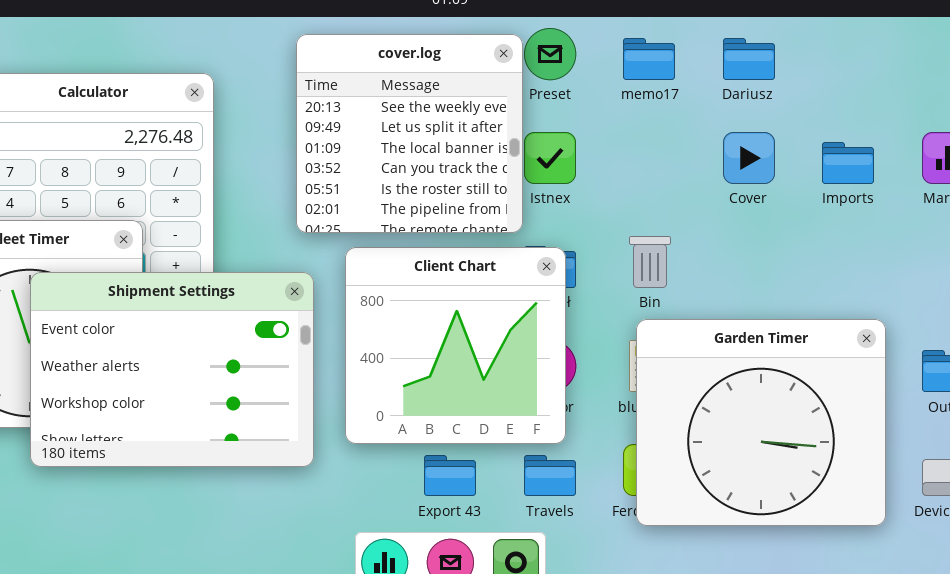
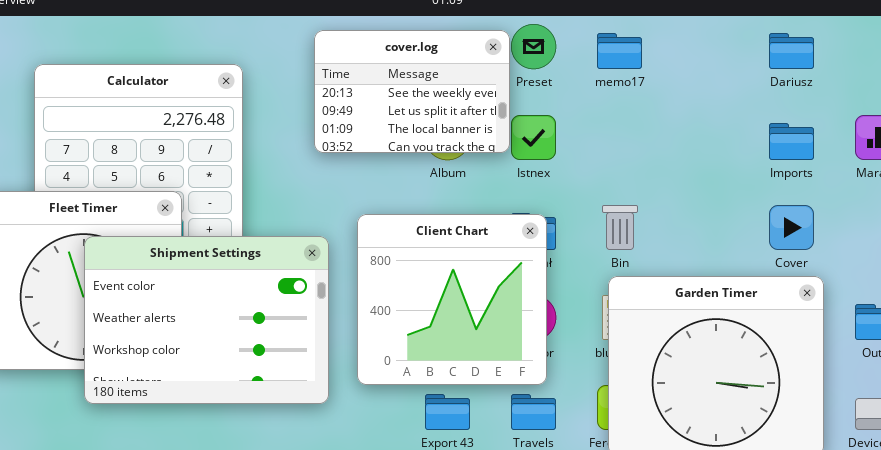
cover.log: [296,34,523,233] -> [314,30,510,153], resized
Dariusz: [723,38,775,80] -> [769,33,814,69], moved
Cover: [723,132,775,184] -> [769,205,814,250], moved

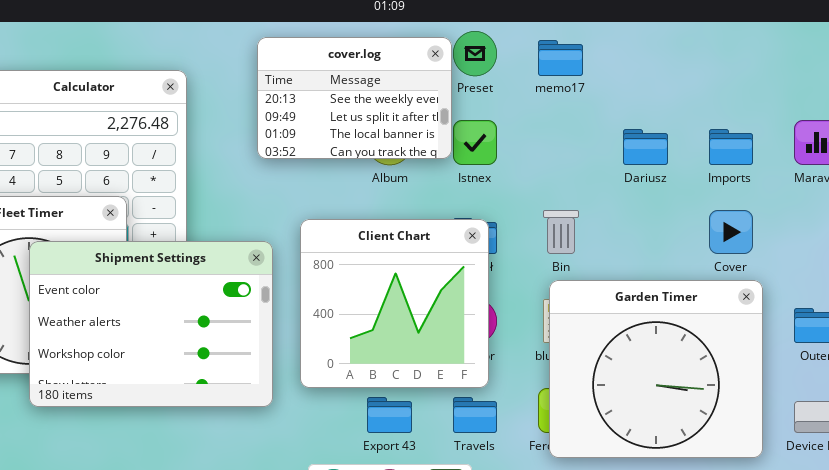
Dariusz: [769,33,814,69] -> [623,129,668,165], moved

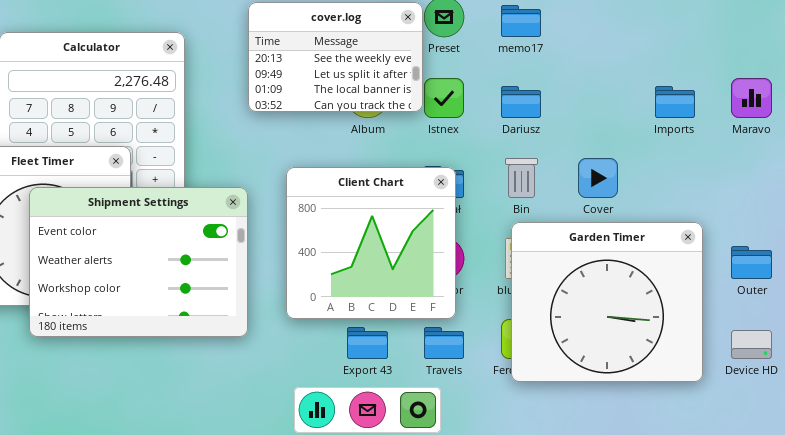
Dariusz: [623,129,668,165] -> [501,86,541,118], moved
Cover: [709,210,753,254] -> [578,158,618,198], moved
Shipment Settings: [29,241,273,407] -> [29,187,248,337], moved

